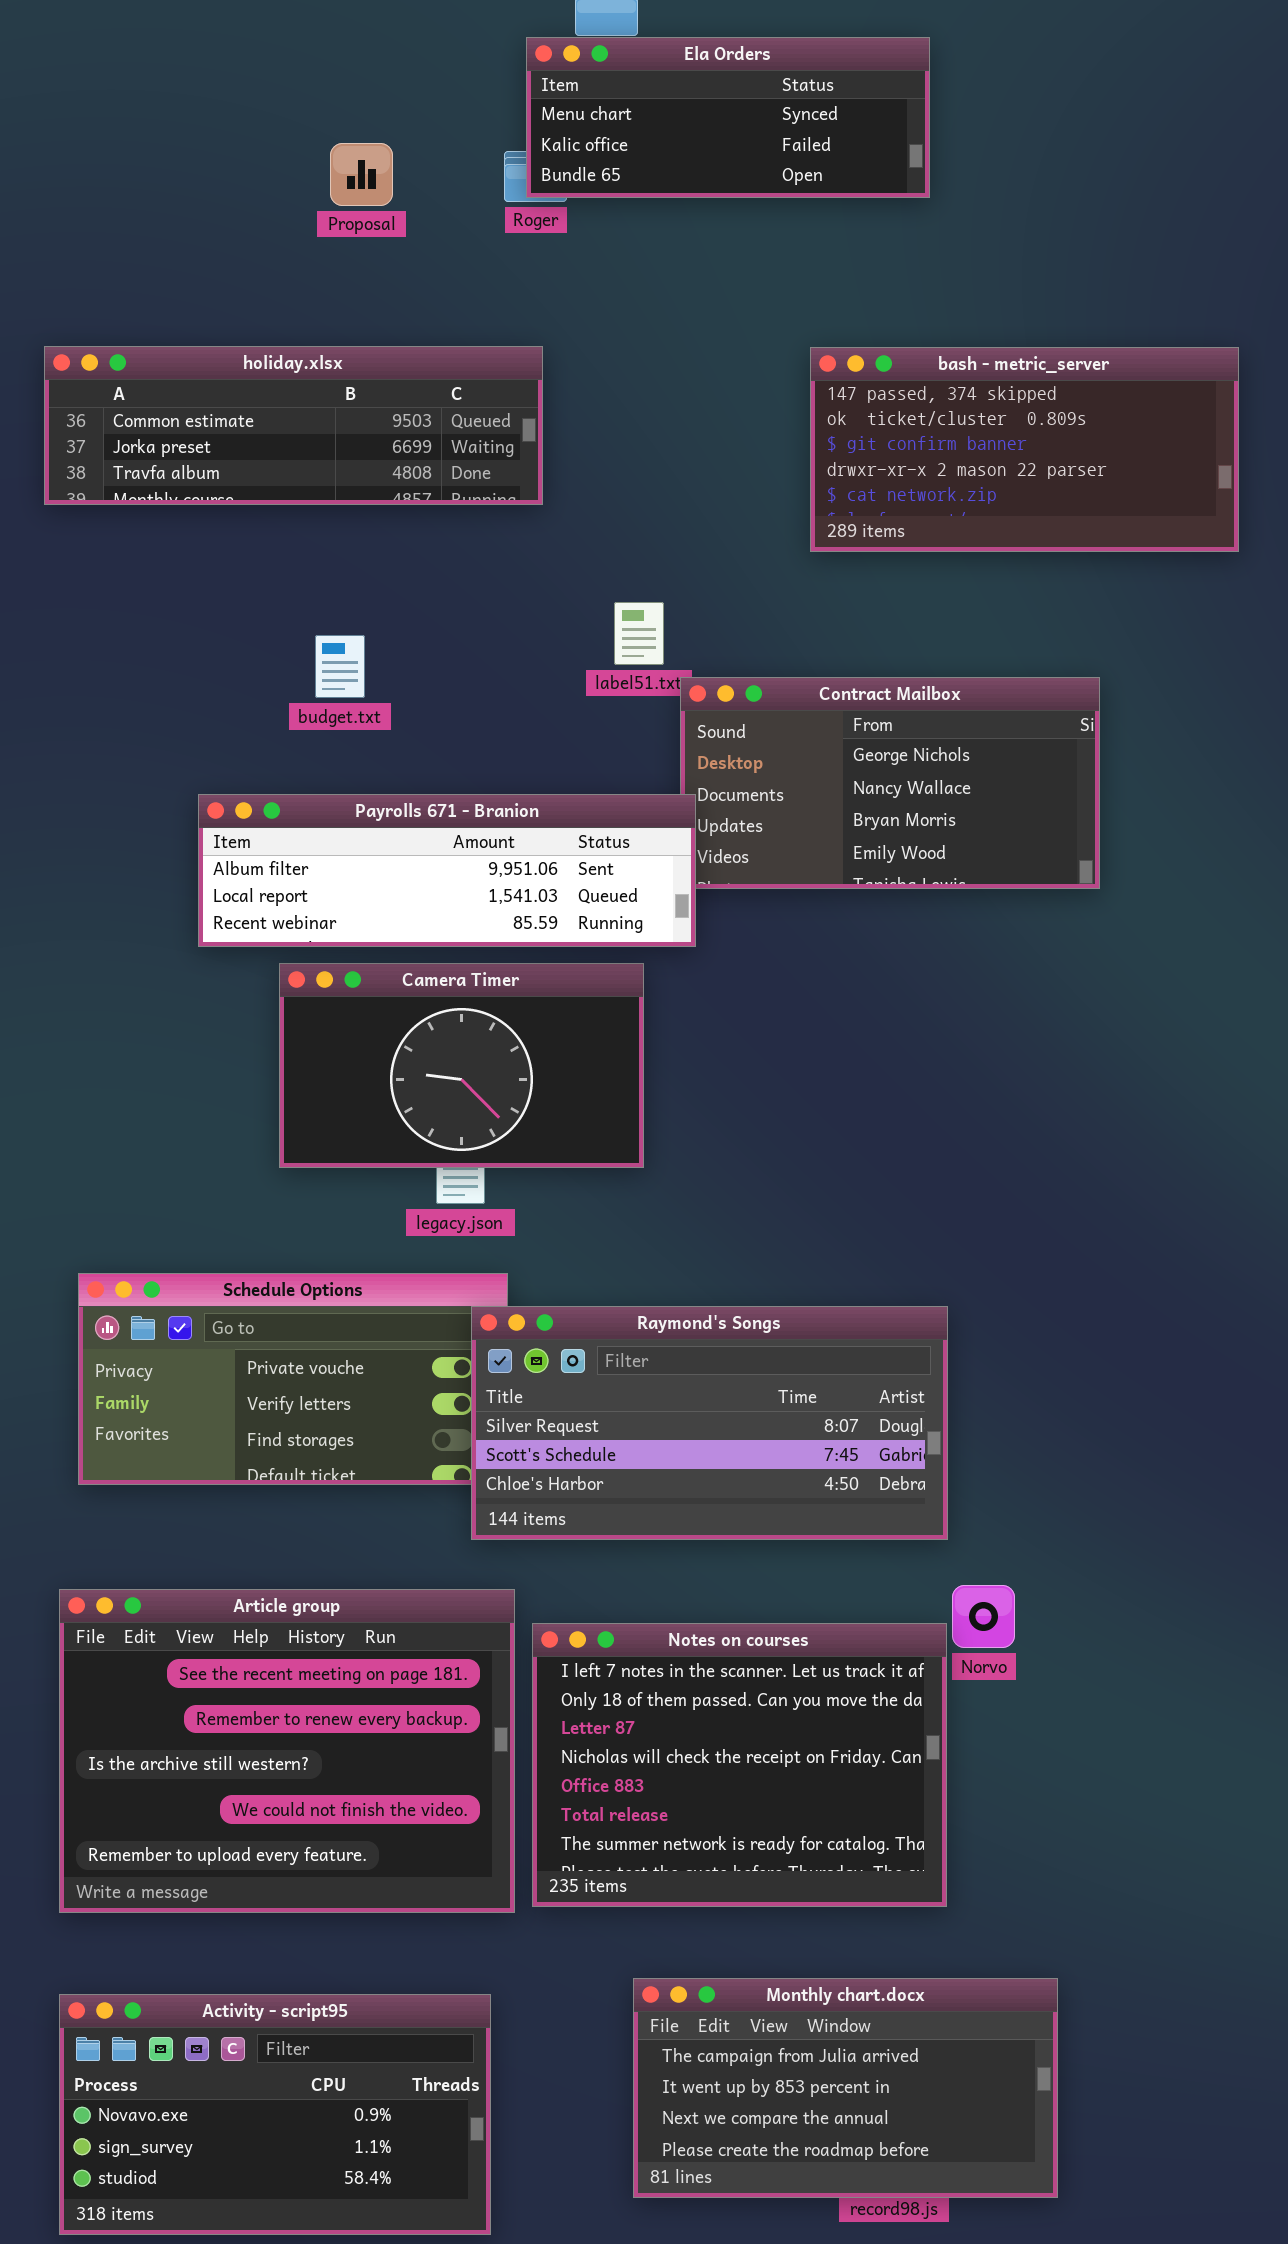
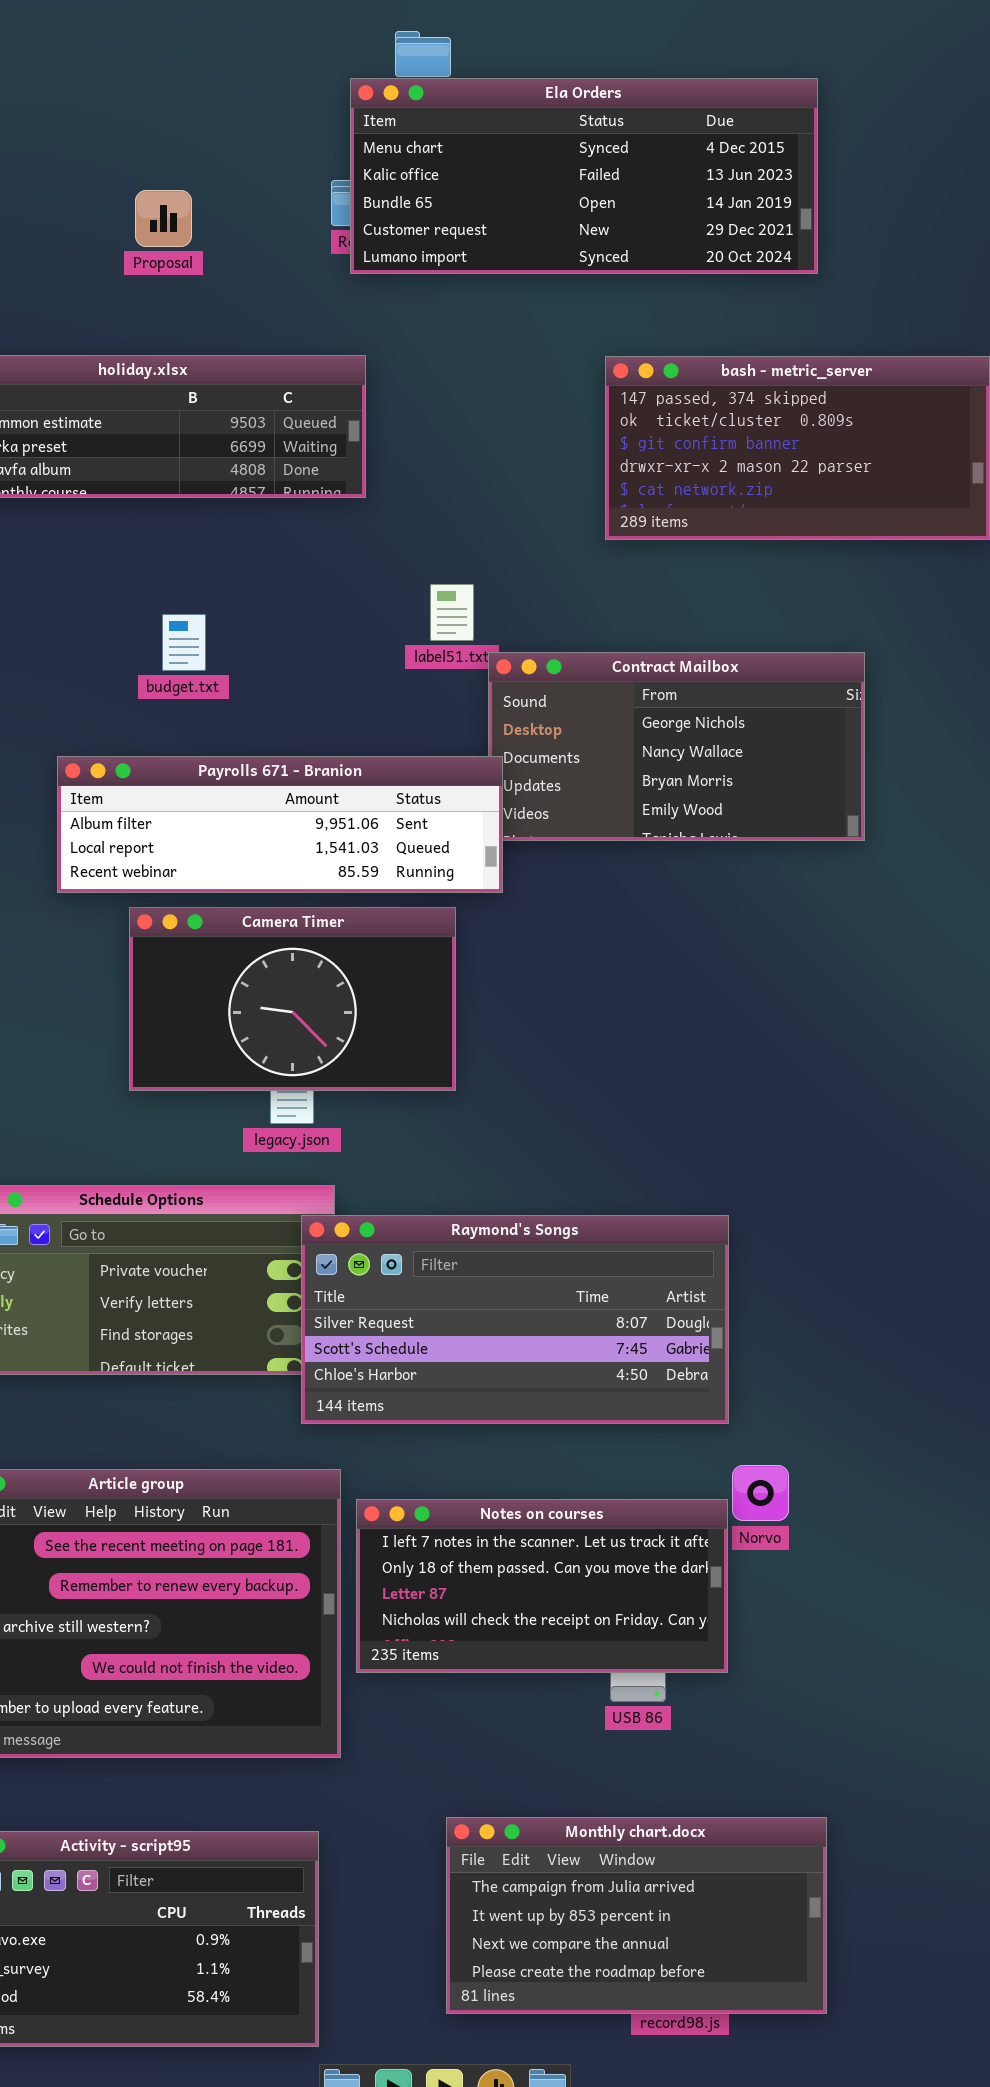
Ela Orders: [526,37,930,198] -> [350,78,818,274], resized
Proposal: [330,143,393,206] -> [135,190,192,247], moved
Notes on courses: [532,1623,947,1907] -> [356,1499,728,1673], resized

